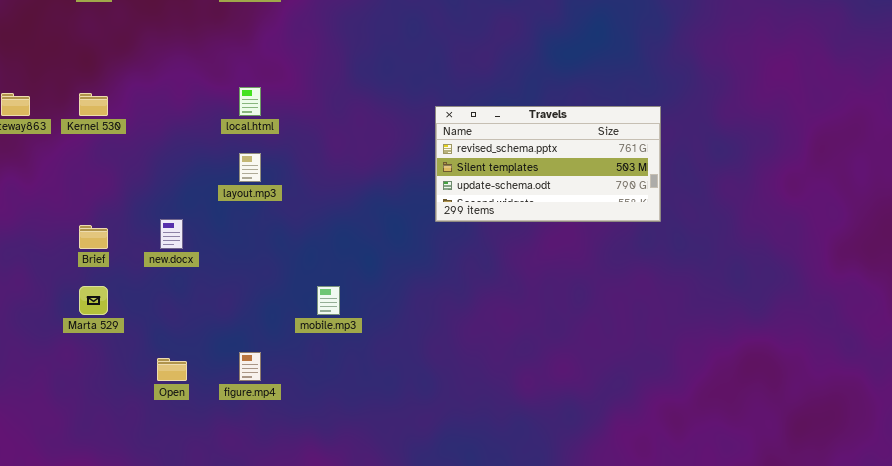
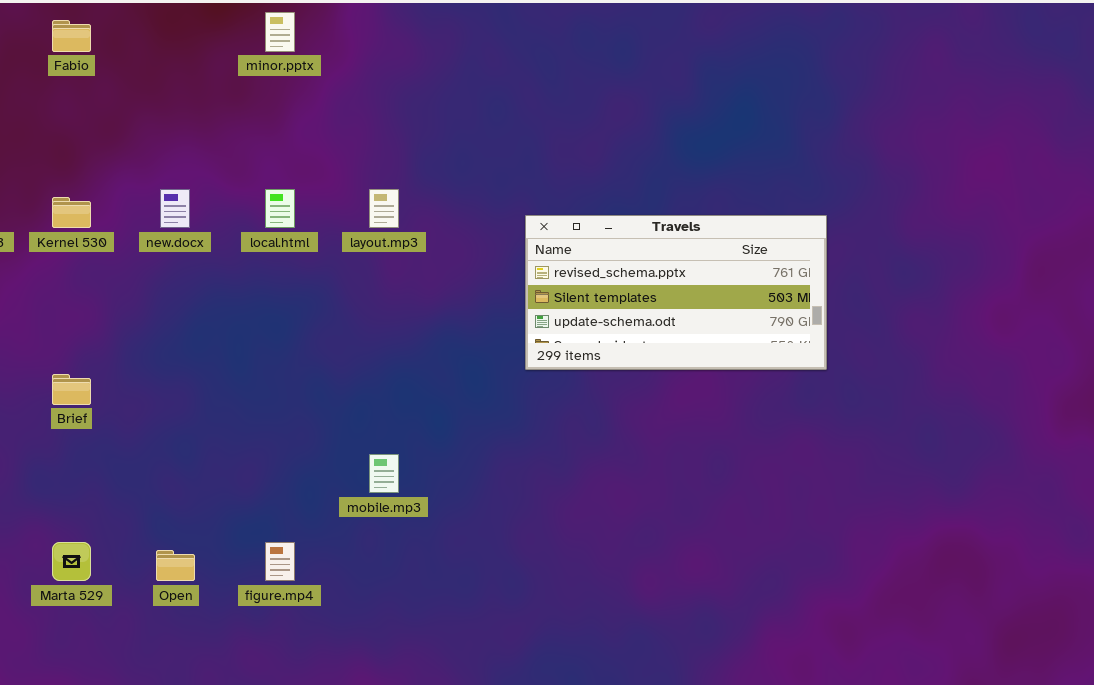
layout.mp3: [239,153,261,182] -> [369,189,399,228], moved
new.docx: [160,219,183,249] -> [160,189,190,228], moved
Marta 529: [79,286,108,315] -> [52,542,91,581], moved

